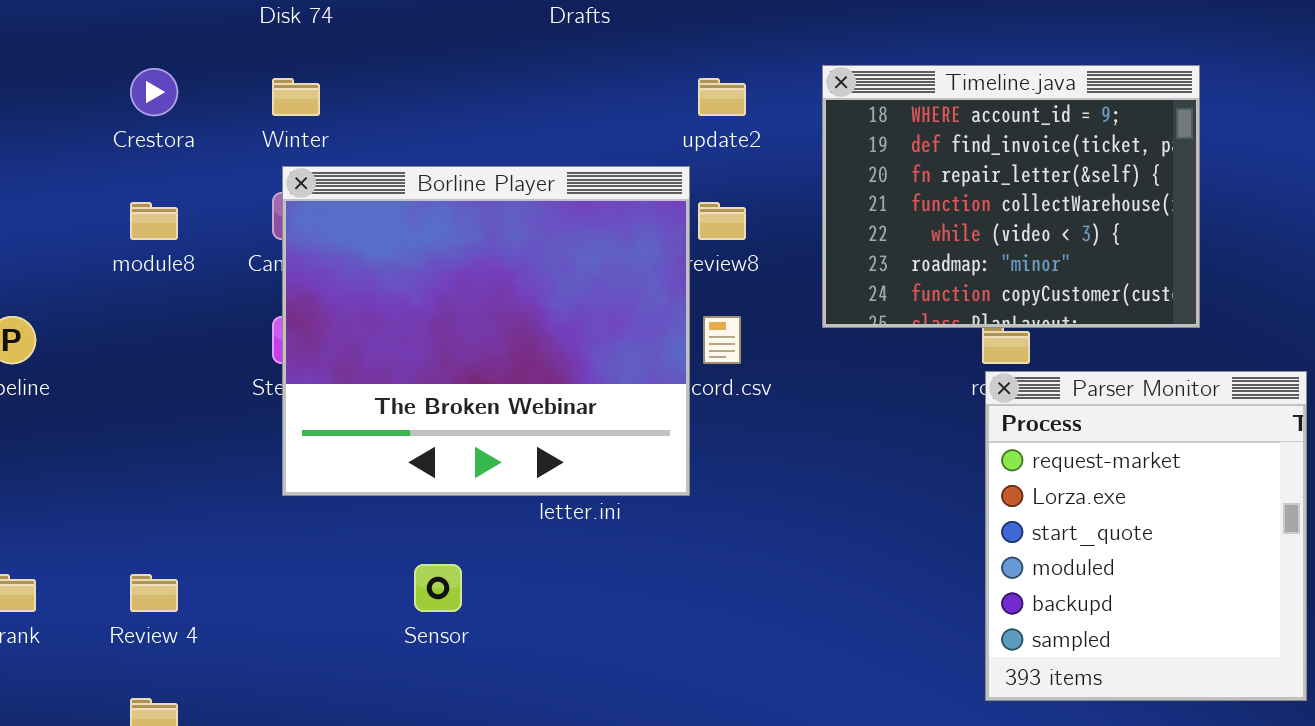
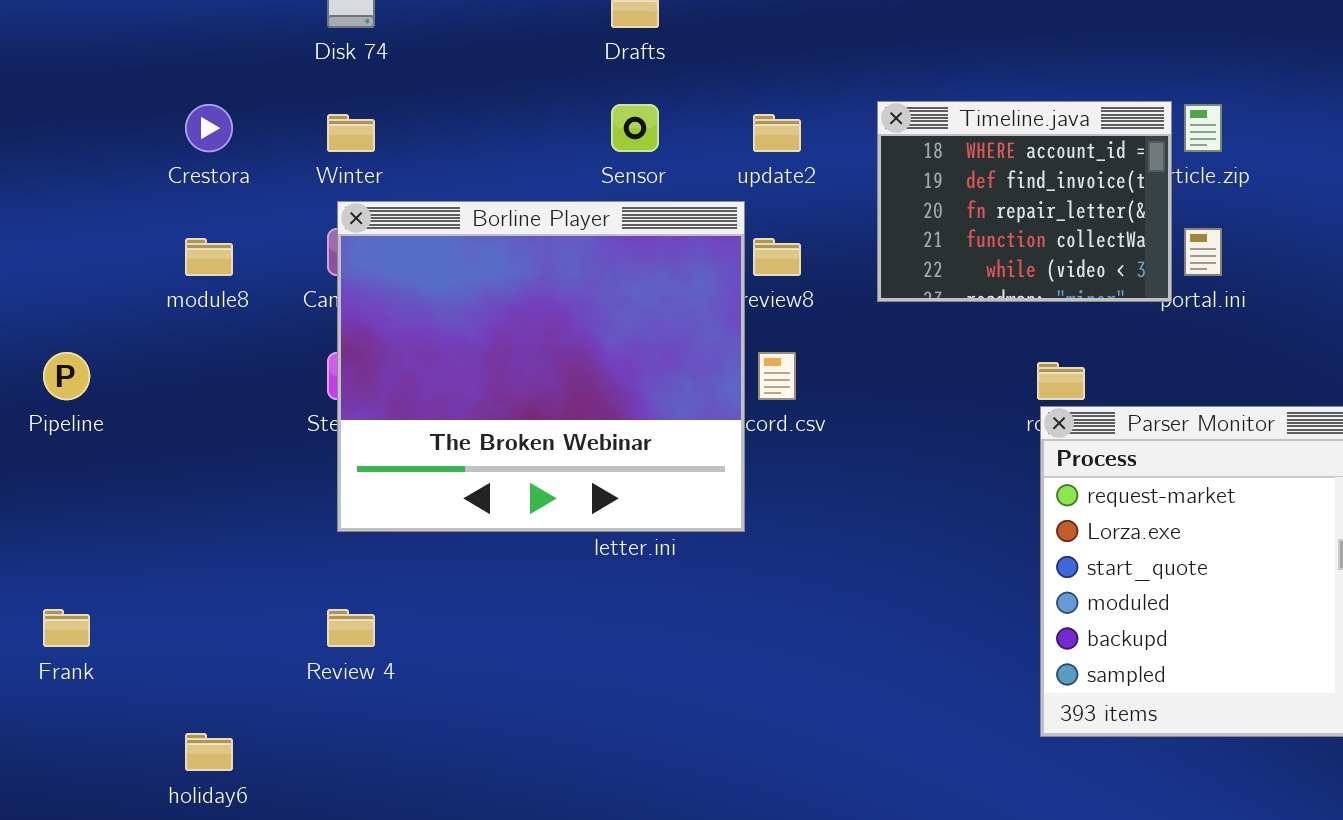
Timeline.java: [822,65,1200,328] -> [877,101,1172,302], resized
Sensor: [414,564,462,612] -> [611,104,659,152], moved
Review 4: [130,574,178,612] -> [327,609,375,647], moved

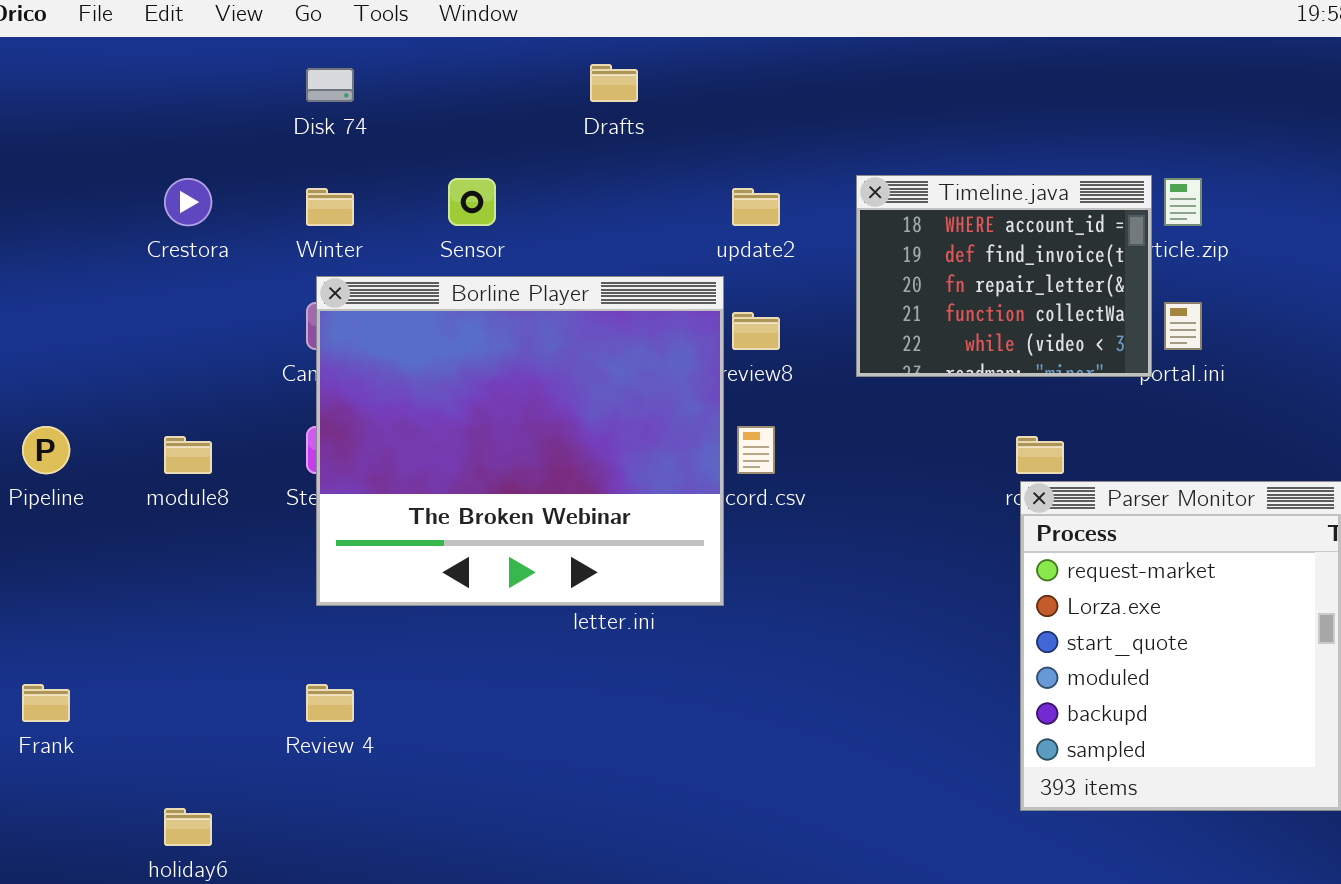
Sensor: [611,104,659,152] -> [448,178,496,226], moved
module8: [185,238,233,276] -> [164,436,212,474], moved

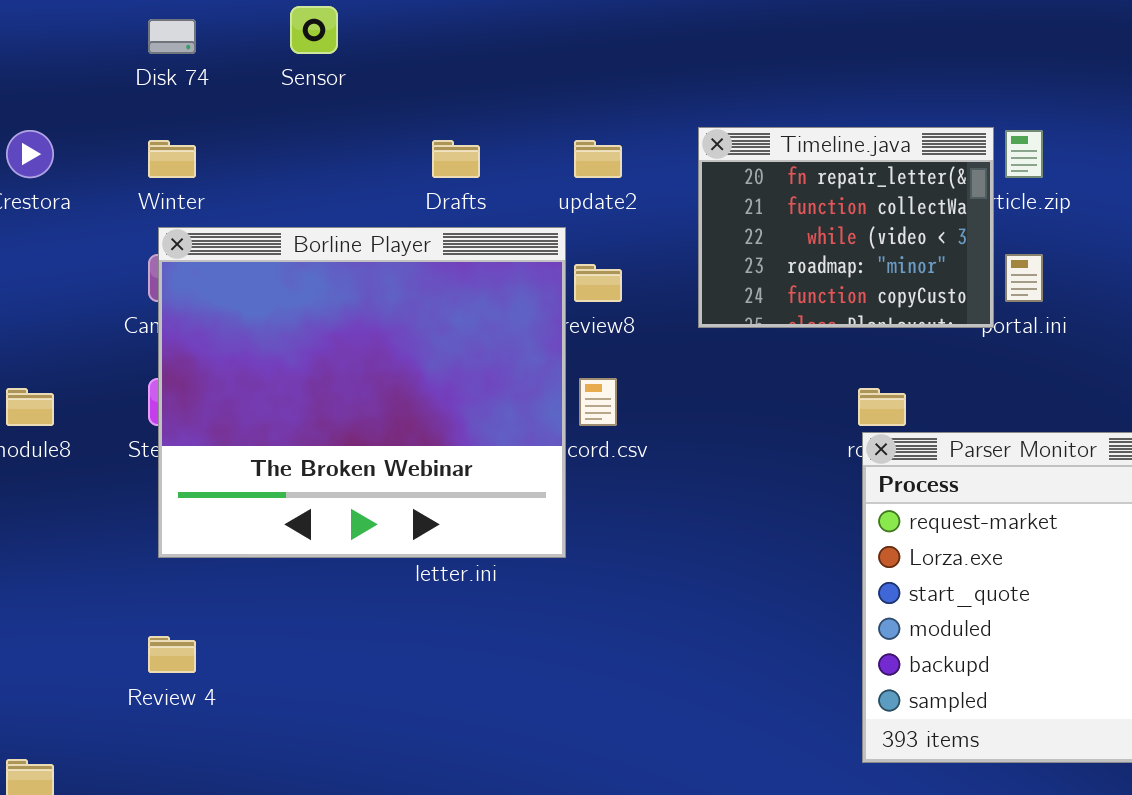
Drafts: [590,64,638,102] -> [432,140,480,178], moved
Timeline.java: [856,175,1152,377] -> [698,127,994,328], scrolled down 2 rows
Sensor: [448,178,496,226] -> [290,6,338,54], moved

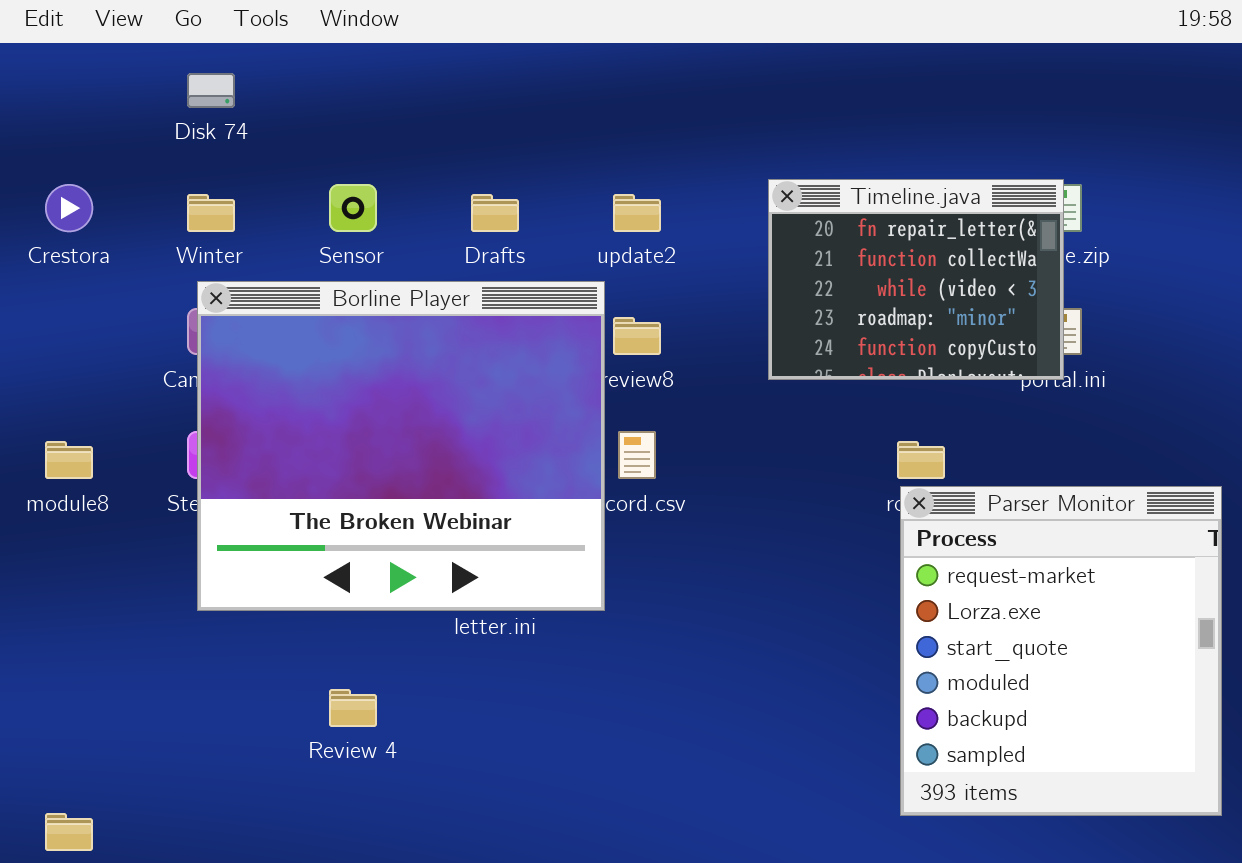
Sensor: [290,6,338,54] -> [329,184,377,232], moved
Timeline.java: [698,127,994,328] -> [768,179,1064,380], moved
Review 4: [148,636,196,673] -> [329,689,377,727], moved

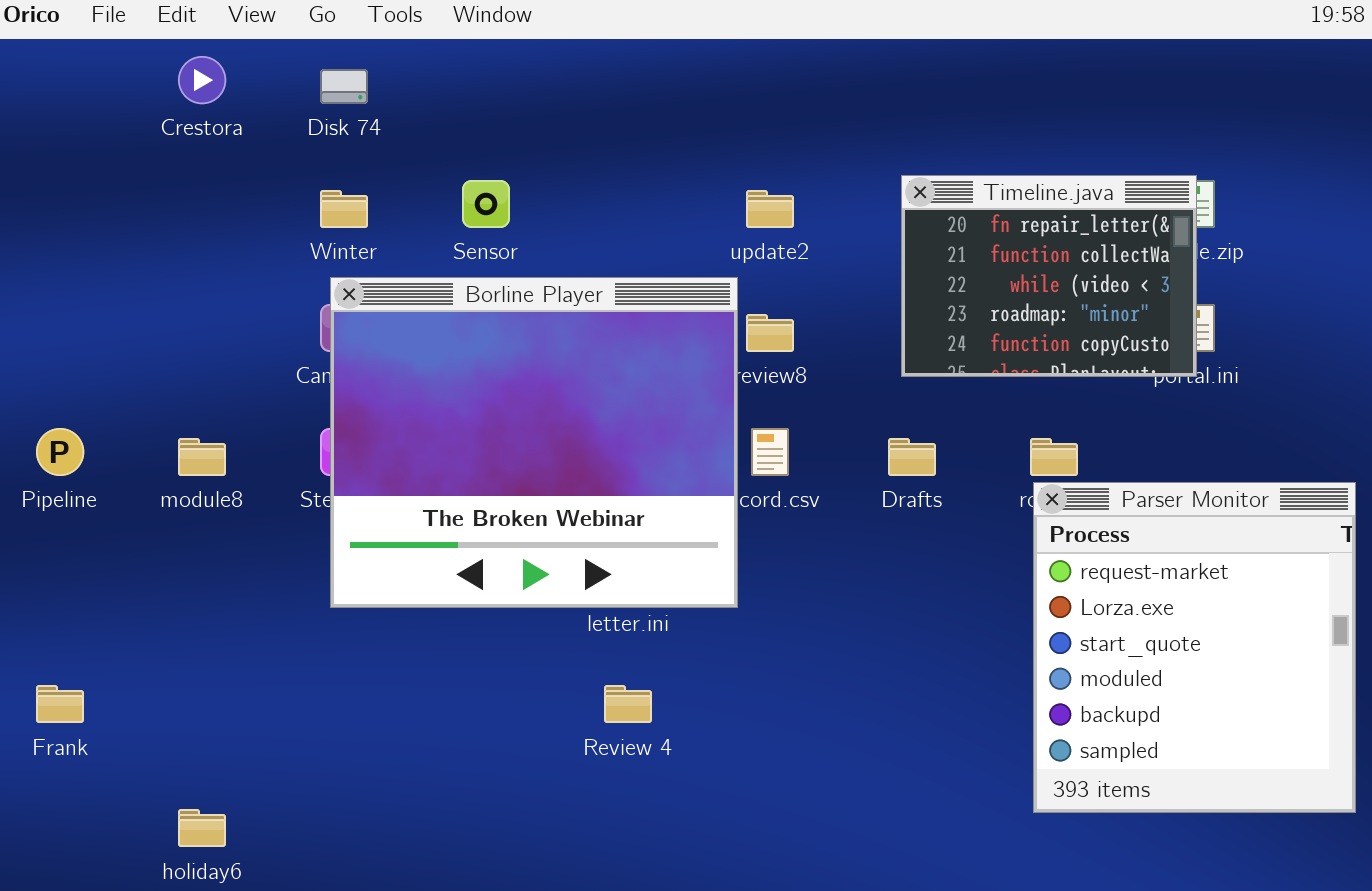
Crestora: [45,184,93,232] -> [178,56,226,104], moved
Drafts: [471,194,519,232] -> [888,438,936,476], moved
Review 4: [329,689,377,727] -> [604,685,652,723], moved

